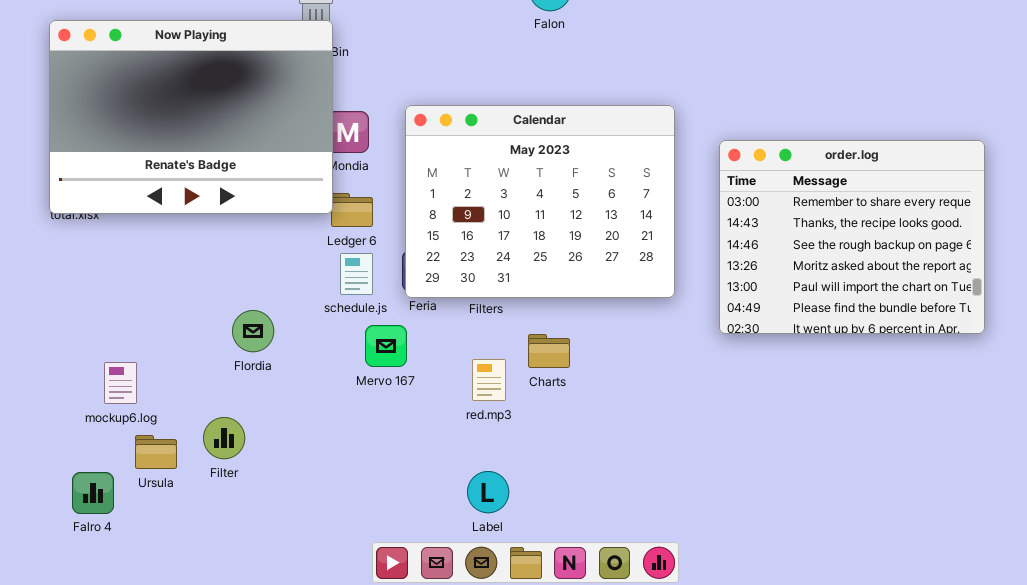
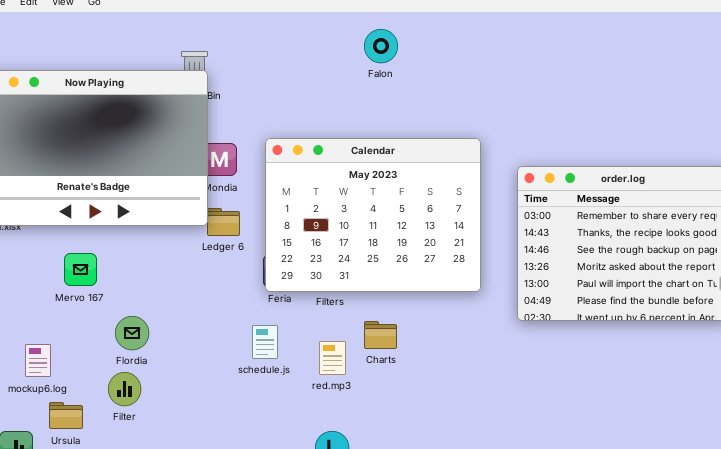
schedule.js: [340,253,373,295] -> [252,325,278,359], moved
Flordia: [232,310,274,352] -> [115,316,149,350], moved
Mervo 167: [365,325,407,367] -> [64,253,97,286], moved
Filter: [203,417,245,459] -> [108,372,141,406], moved

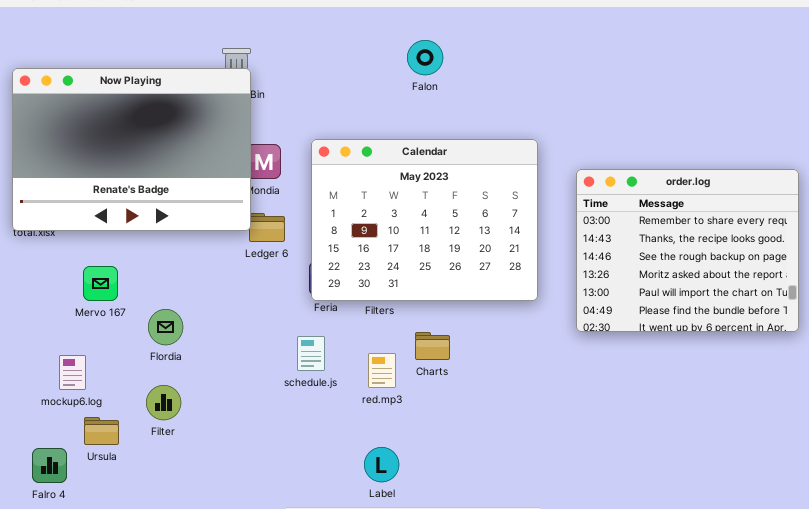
Falon: [364,29,398,63] -> [407,40,443,75], moved
Mervo 167: [64,253,97,286] -> [83,266,118,301], moved
Flordia: [115,316,149,350] -> [148,309,183,345], moved

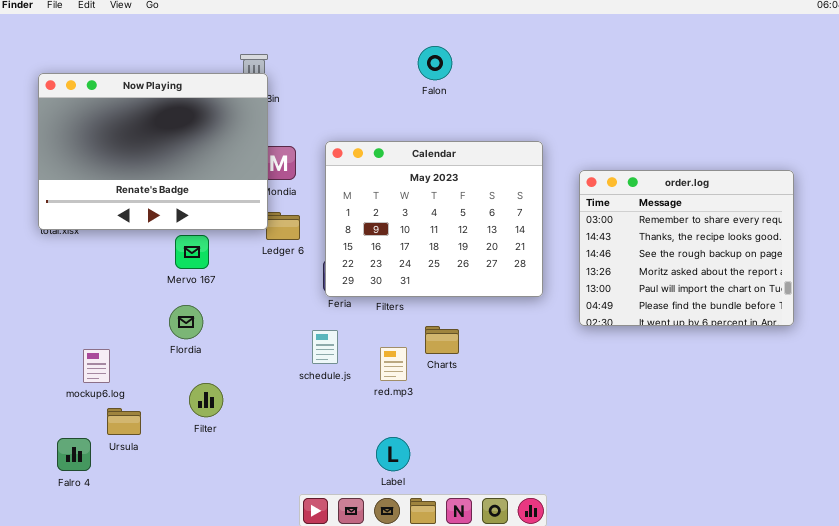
Mervo 167: [83,266,118,301] -> [175,235,209,269], moved
Filter: [146,385,181,420] -> [189,383,223,417], moved

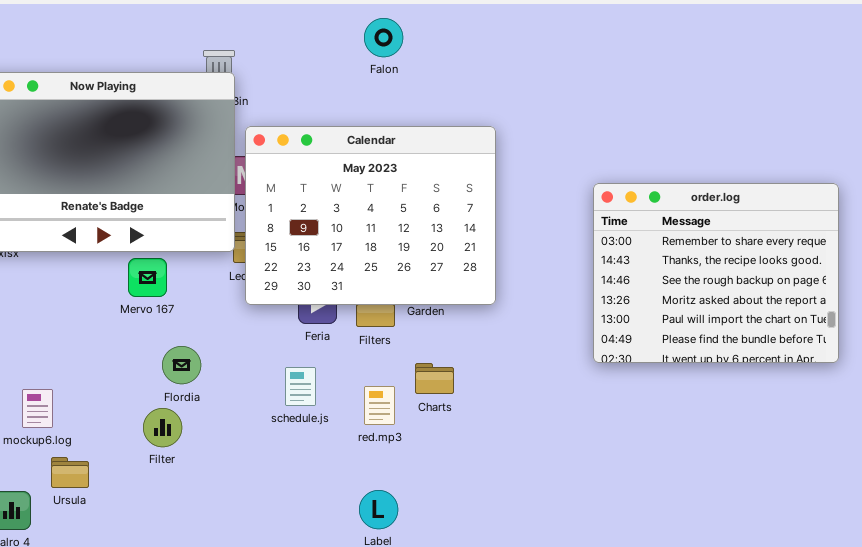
Falon: [418,46,452,80] -> [364,18,403,57], moved
Calendar: [325,141,543,297] -> [245,126,496,305], moved
Flordia: [169,305,203,339] -> [162,346,201,384], moved
Filter: [189,383,223,417] -> [143,408,182,447], moved

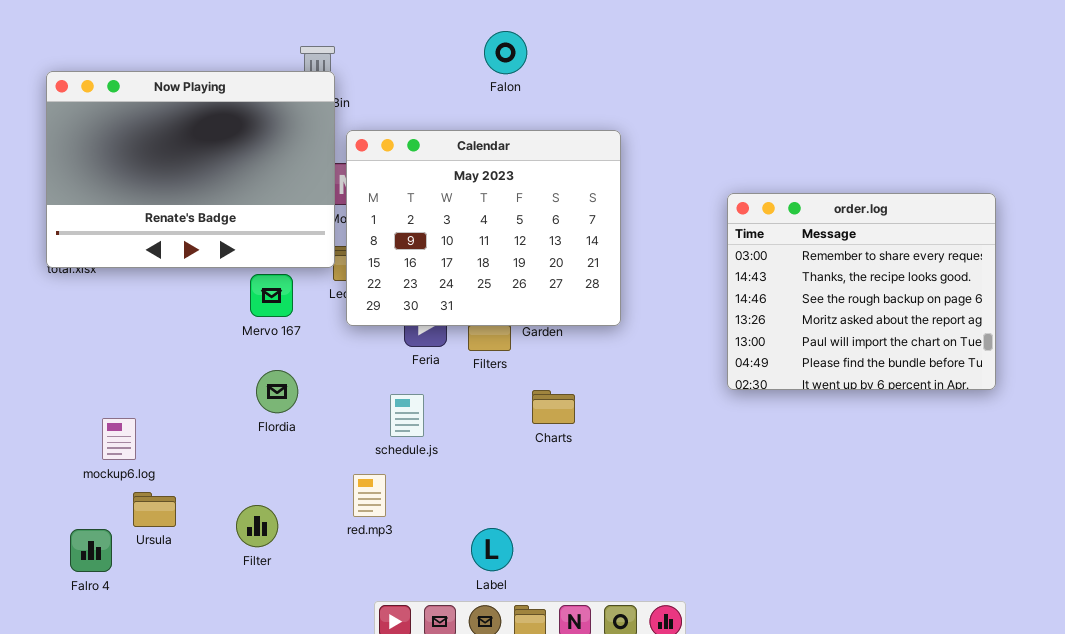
Falon: [364,18,403,57] -> [484,31,527,74], moved
Mervo 167: [128,258,167,297] -> [250,274,293,317], moved
red.mp3: [364,386,395,425] -> [353,474,386,517], moved
Filter: [143,408,182,447] -> [236,505,278,547], moved

